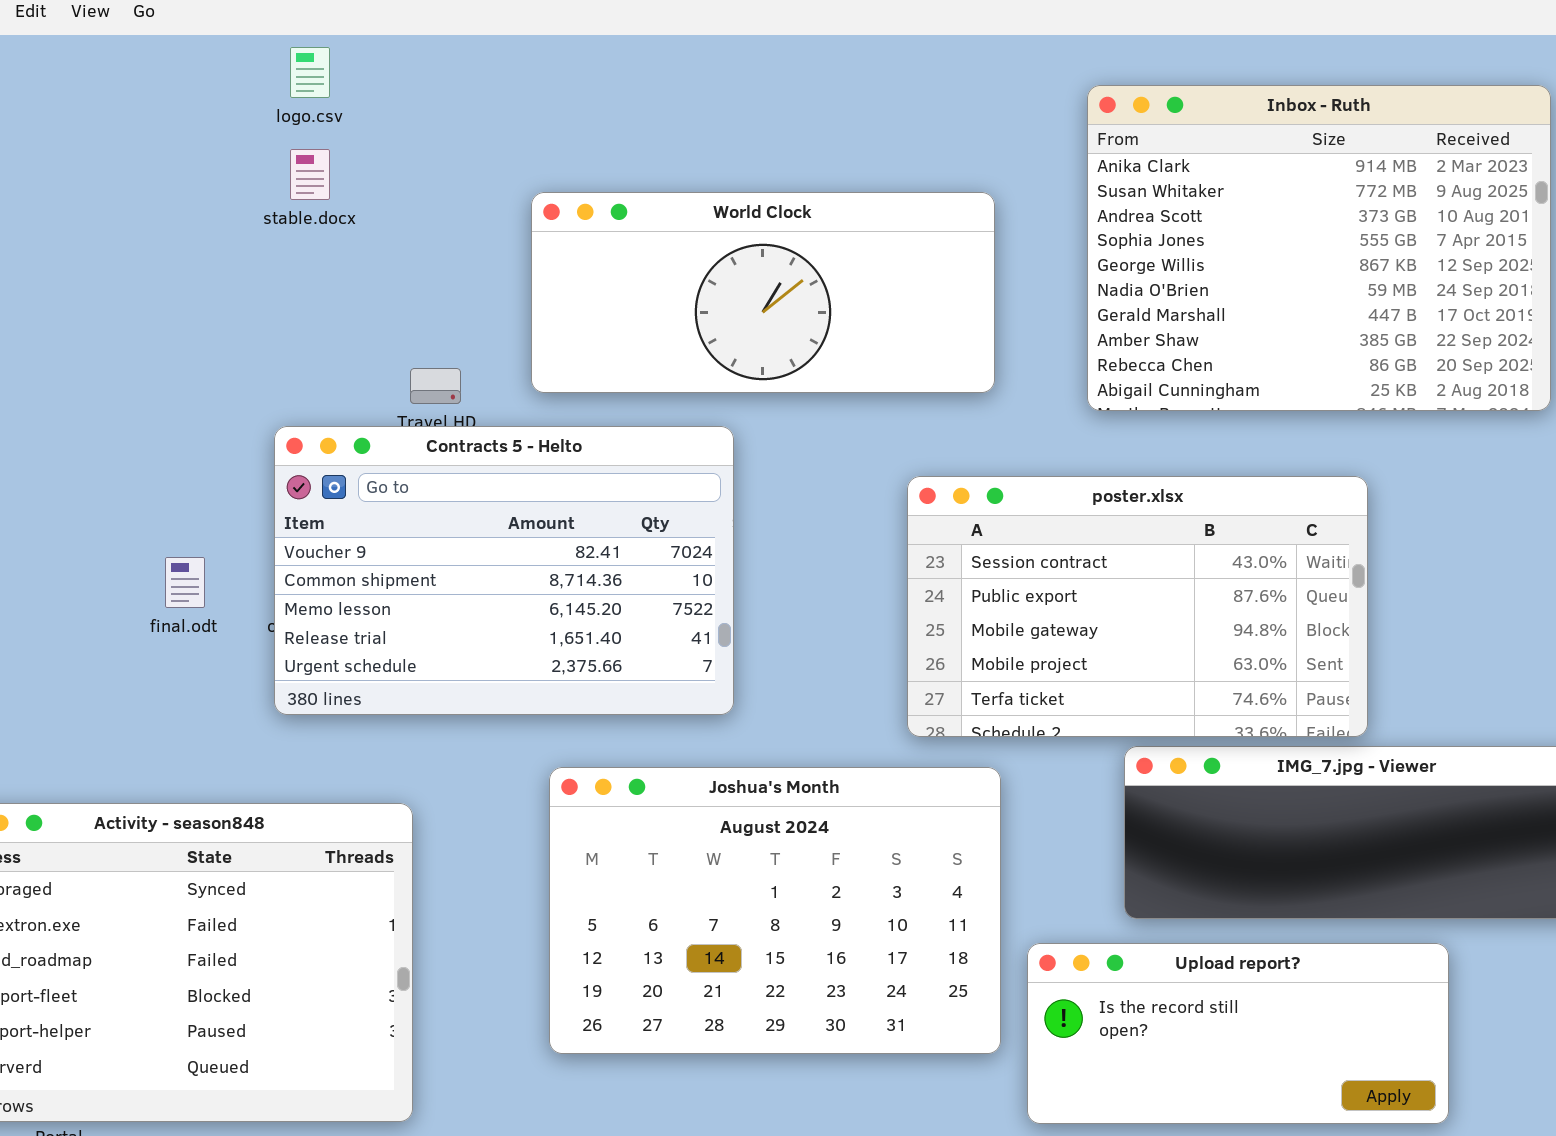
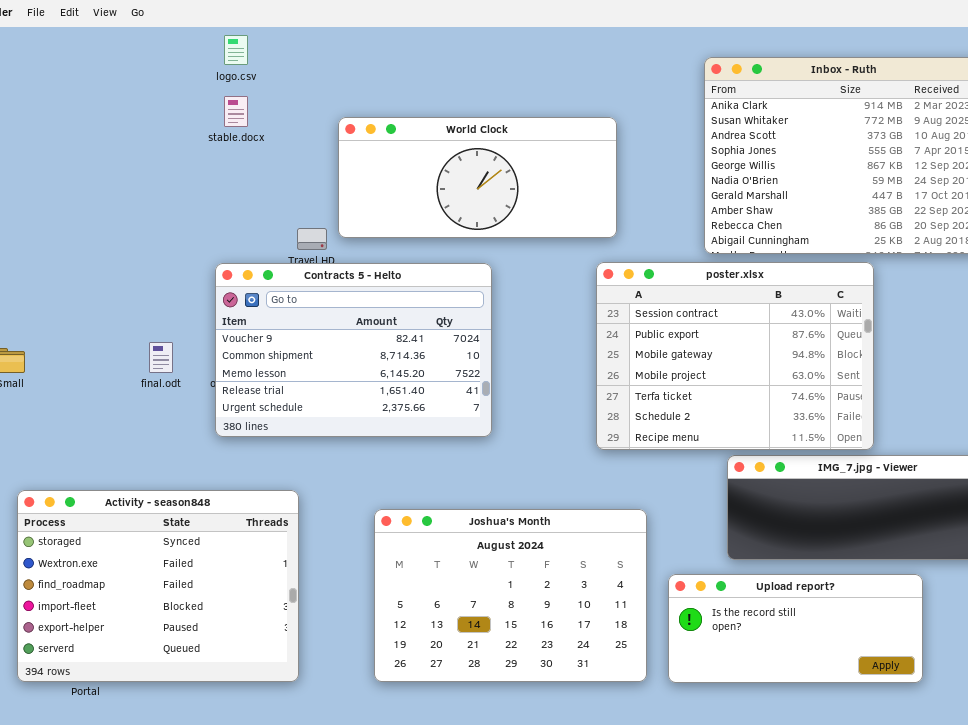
World Clock: [531,192,995,393] -> [338,117,617,238], moved
poster.xlsx: [907,476,1368,737] -> [596,262,874,450], resized
Joshua's Month: [549,767,1001,1054] -> [374,509,647,682], moved

